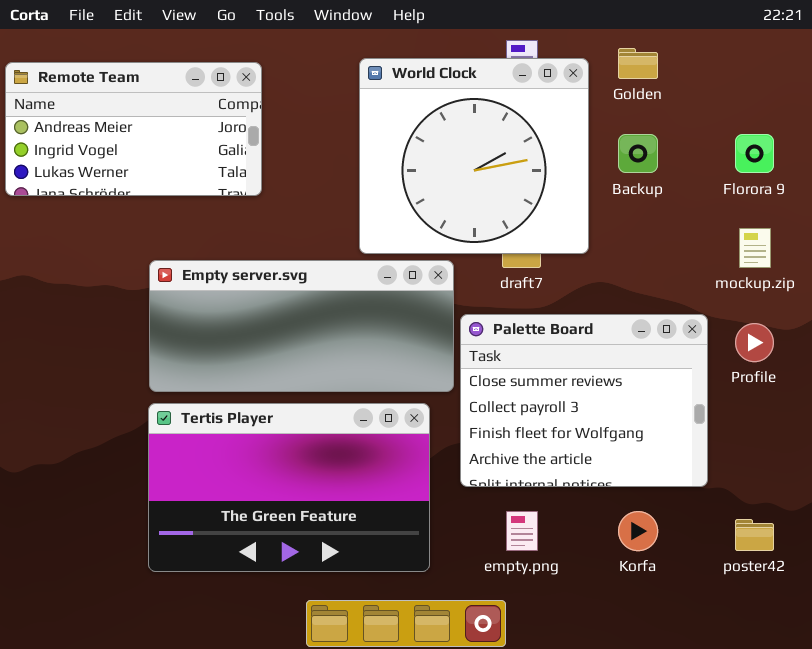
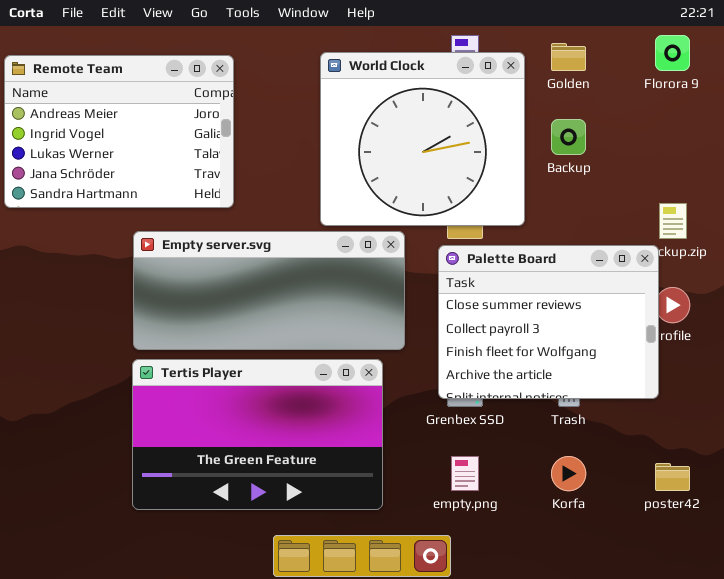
Remote Team: [5,62,262,196] -> [4,55,234,208], resized
Florora 9: [735,134,774,173] -> [655,35,690,71], moved
Palette Board: [460,314,708,487] -> [438,245,659,399], moved

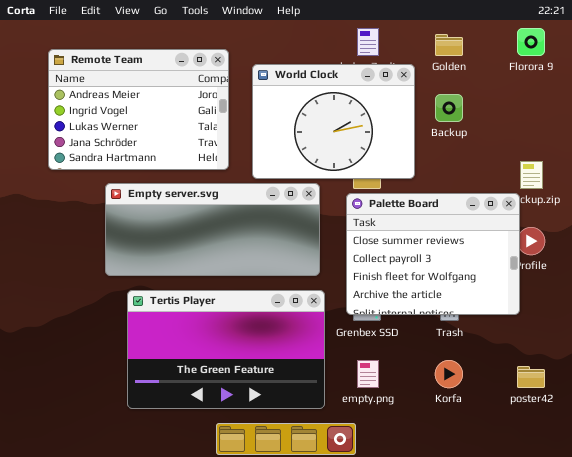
World Clock: [320,52,525,226] -> [252,64,415,179], resized
Remote Team: [4,55,234,208] -> [48,49,229,170], moved
Tertis Player: [132,359,383,510] -> [127,290,325,409], moved

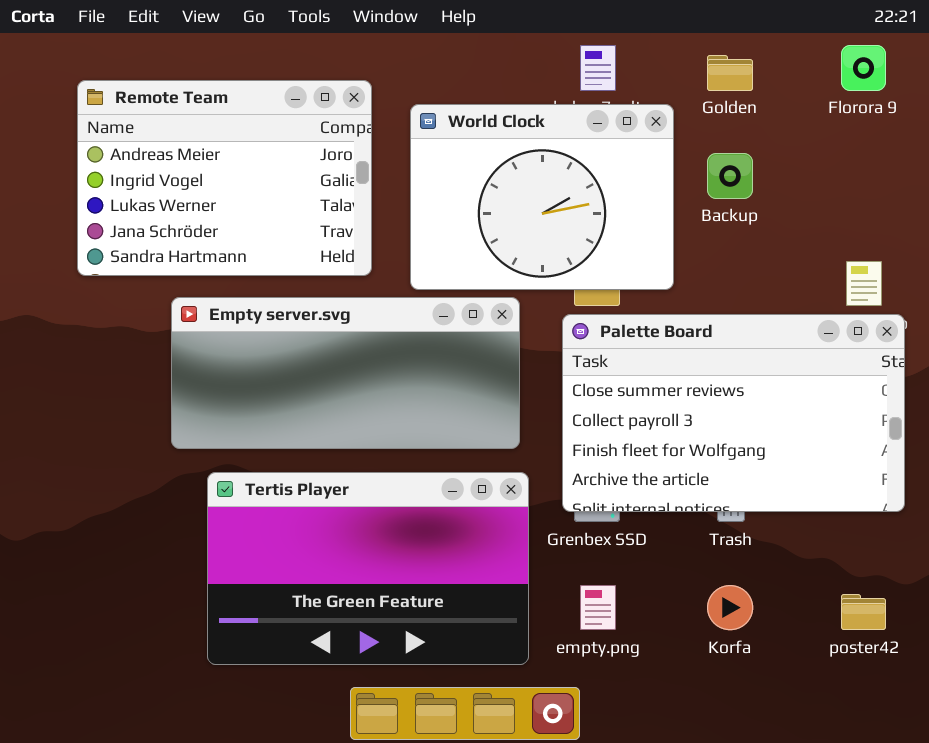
Palette Board: [346,193,520,315] -> [562,314,905,512], resized

